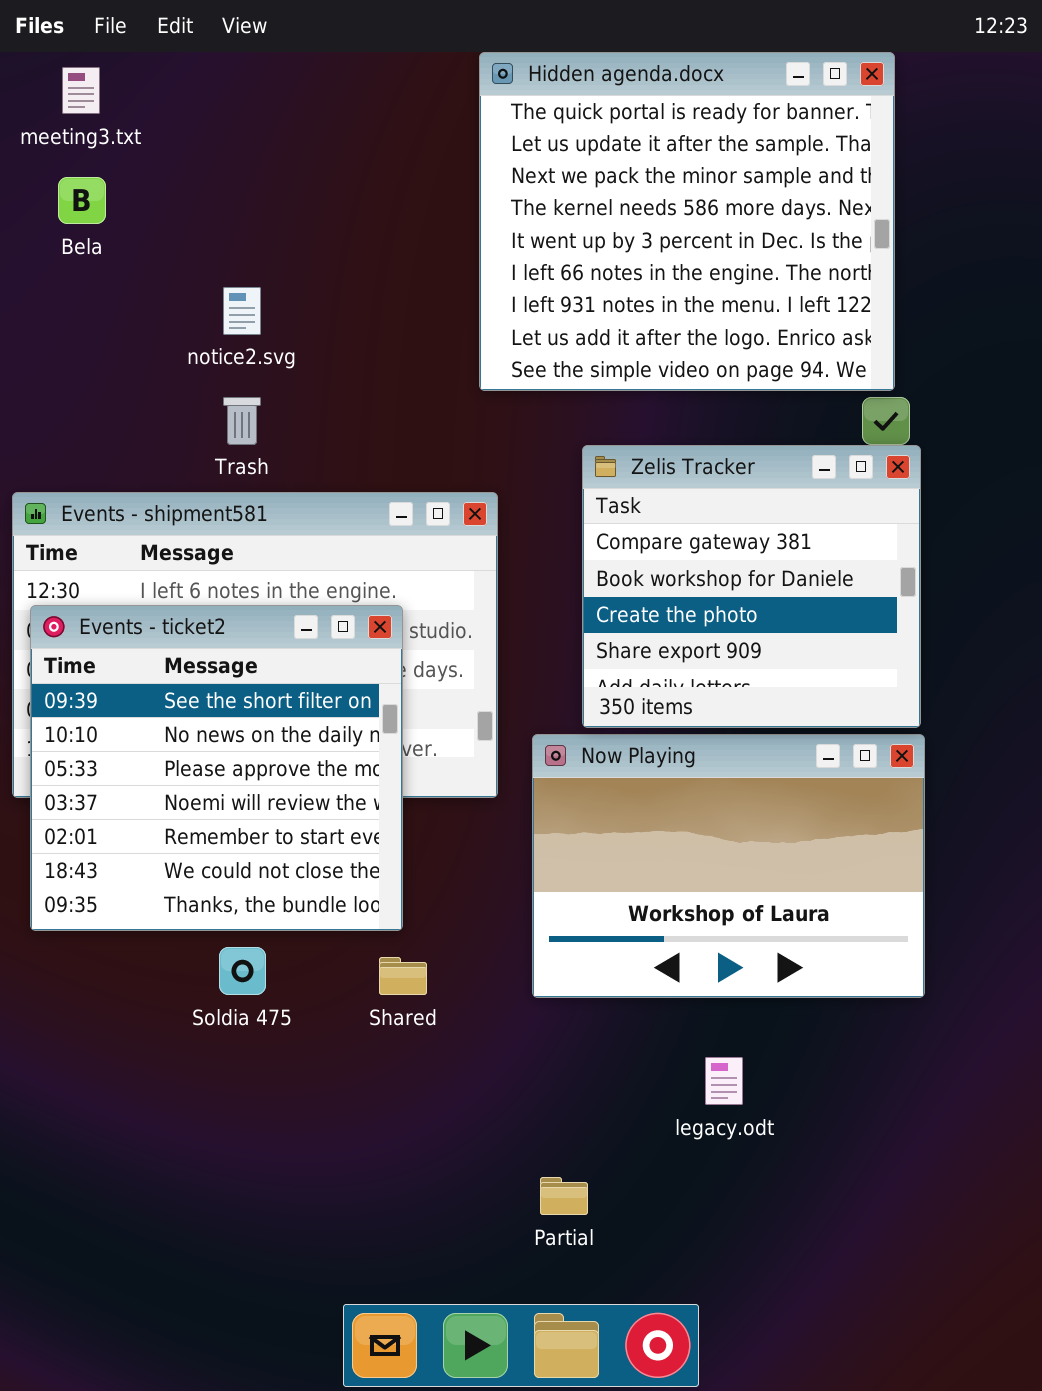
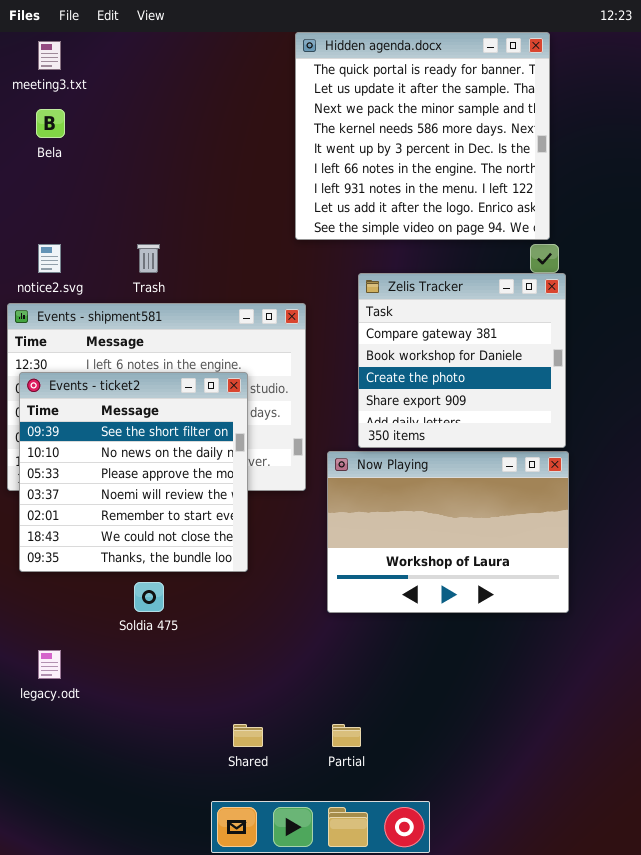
notice2.svg: [223,287,261,335] -> [38,244,61,273], moved
Shared: [379,957,427,995] -> [233,724,263,747], moved
legacy.odt: [705,1057,743,1105] -> [38,650,61,679], moved

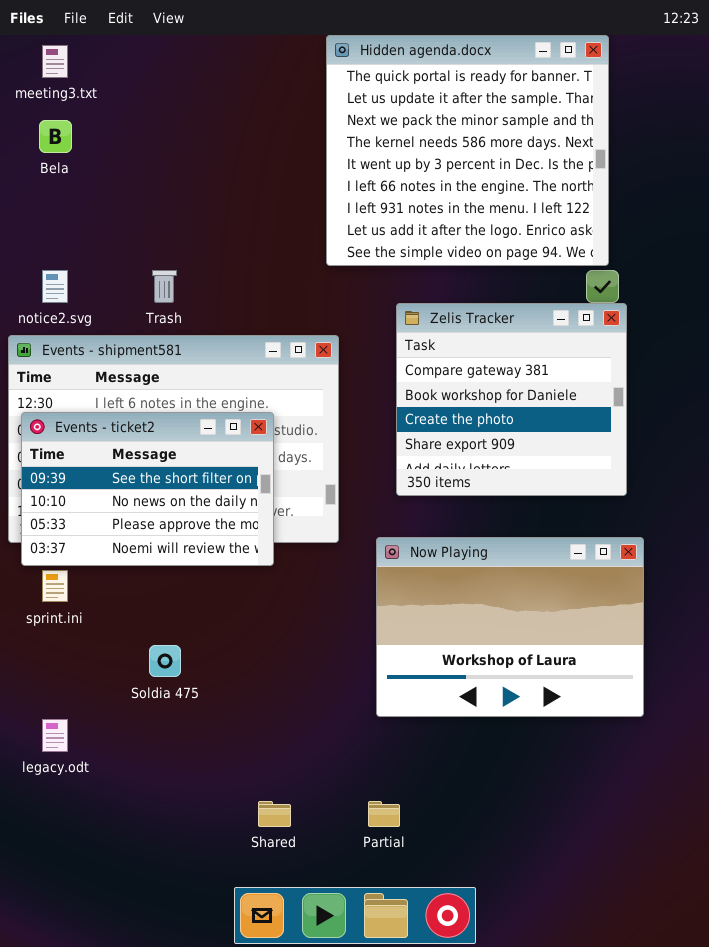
Events - ticket2: [19,372,248,572] -> [21,412,274,566], resized
Now Playing: [327,451,569,613] -> [376,537,644,717], moved

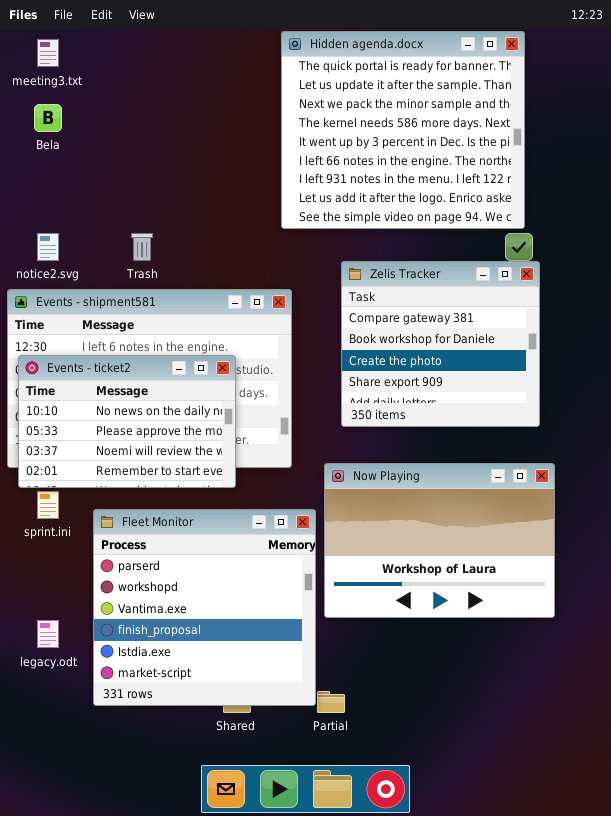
Events - ticket2: [21,412,274,566] -> [18,355,236,488], scrolled down 1 row
Fleet Monitor: none -> [93,509,316,706], opened

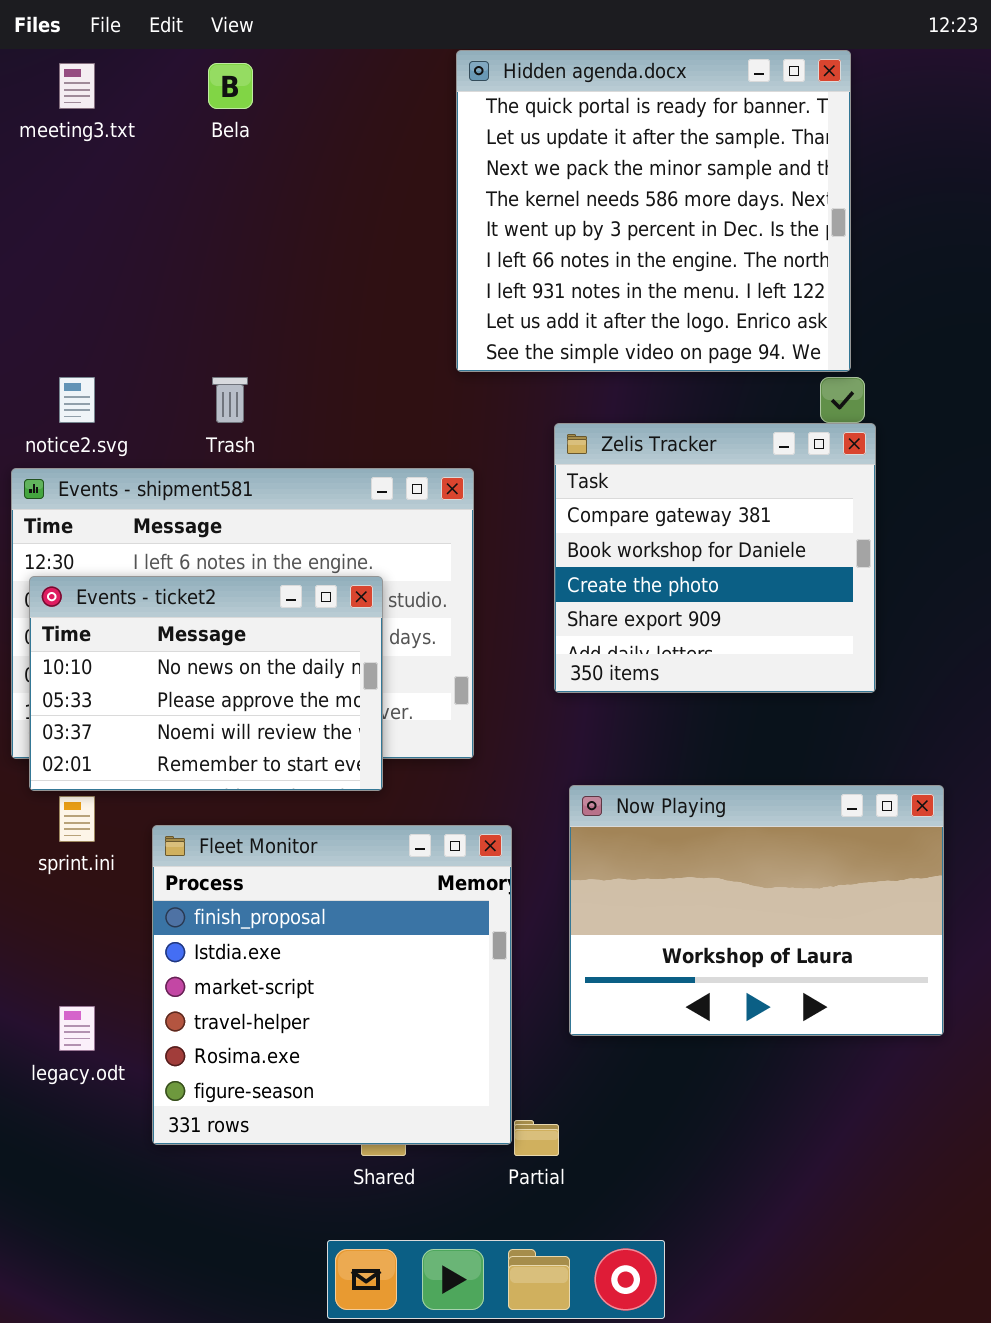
Bela: [34,104,62,132] -> [208,63,253,109], moved
Now Playing: [324,463,555,618] -> [569,785,944,1036], moved
Fleet Monitor: [93,509,316,706] -> [152,825,512,1145], scrolled down 3 rows

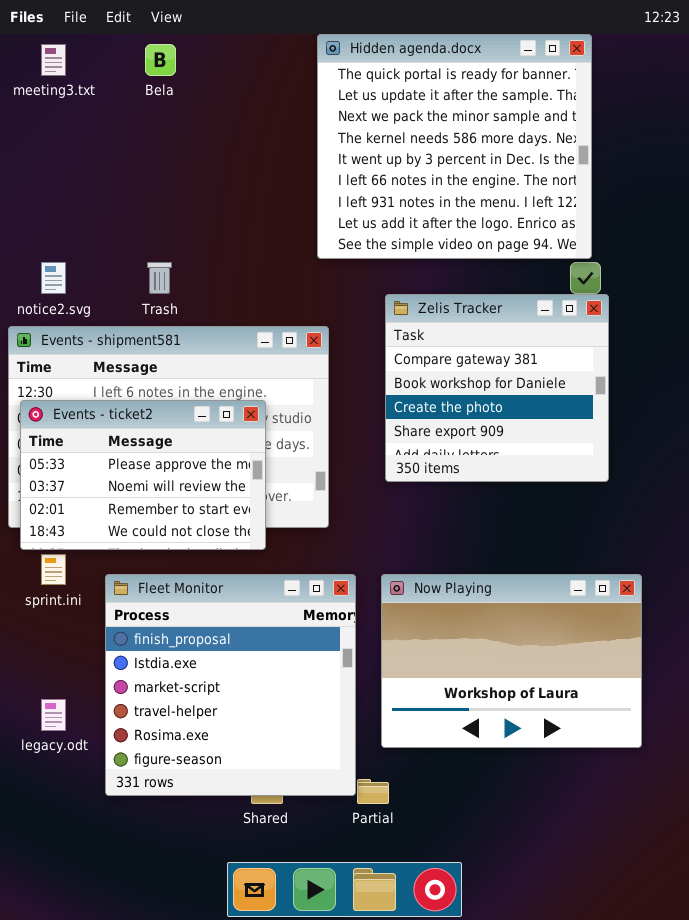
Events - ticket2: [29,576,383,791] -> [20,400,266,550], scrolled down 1 row
Now Playing: [569,785,944,1036] -> [381,574,642,748], moved

